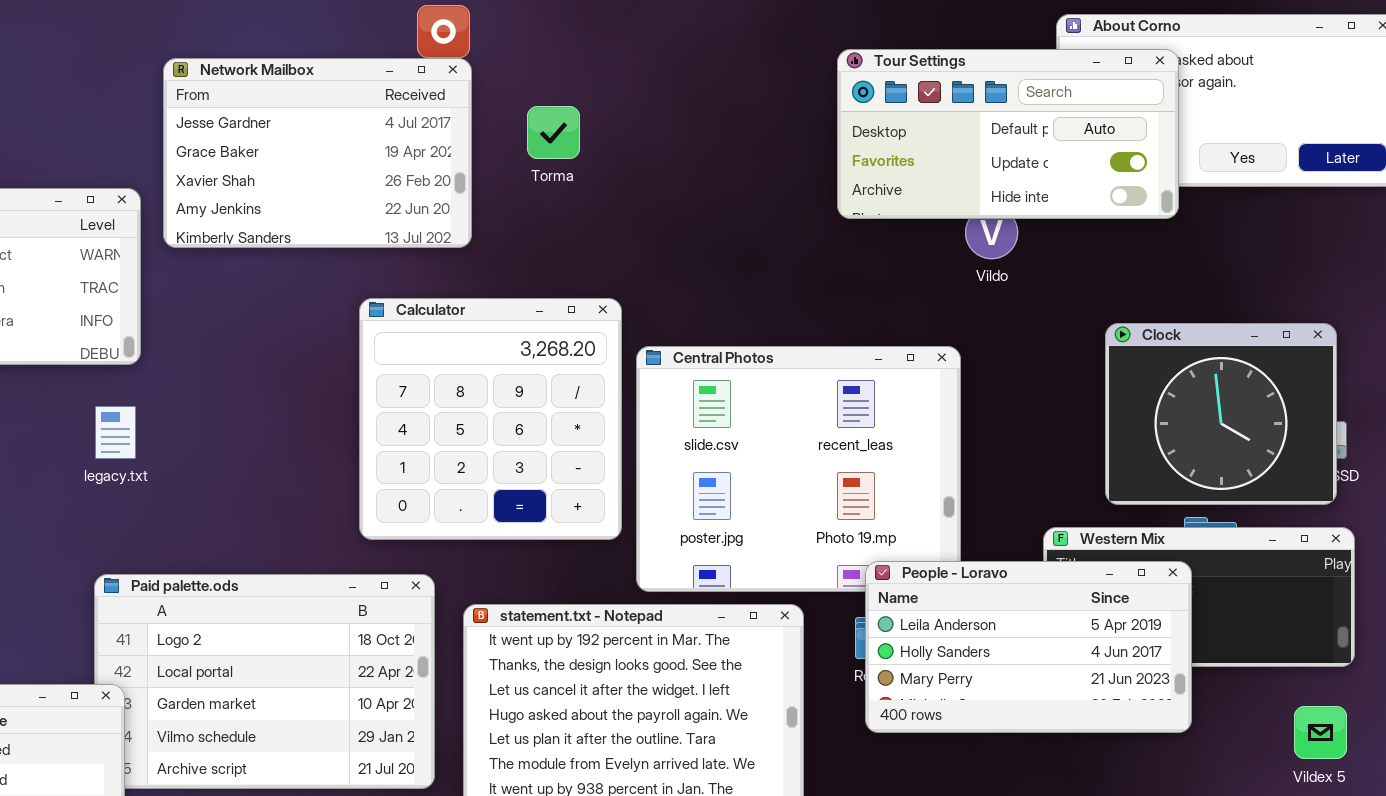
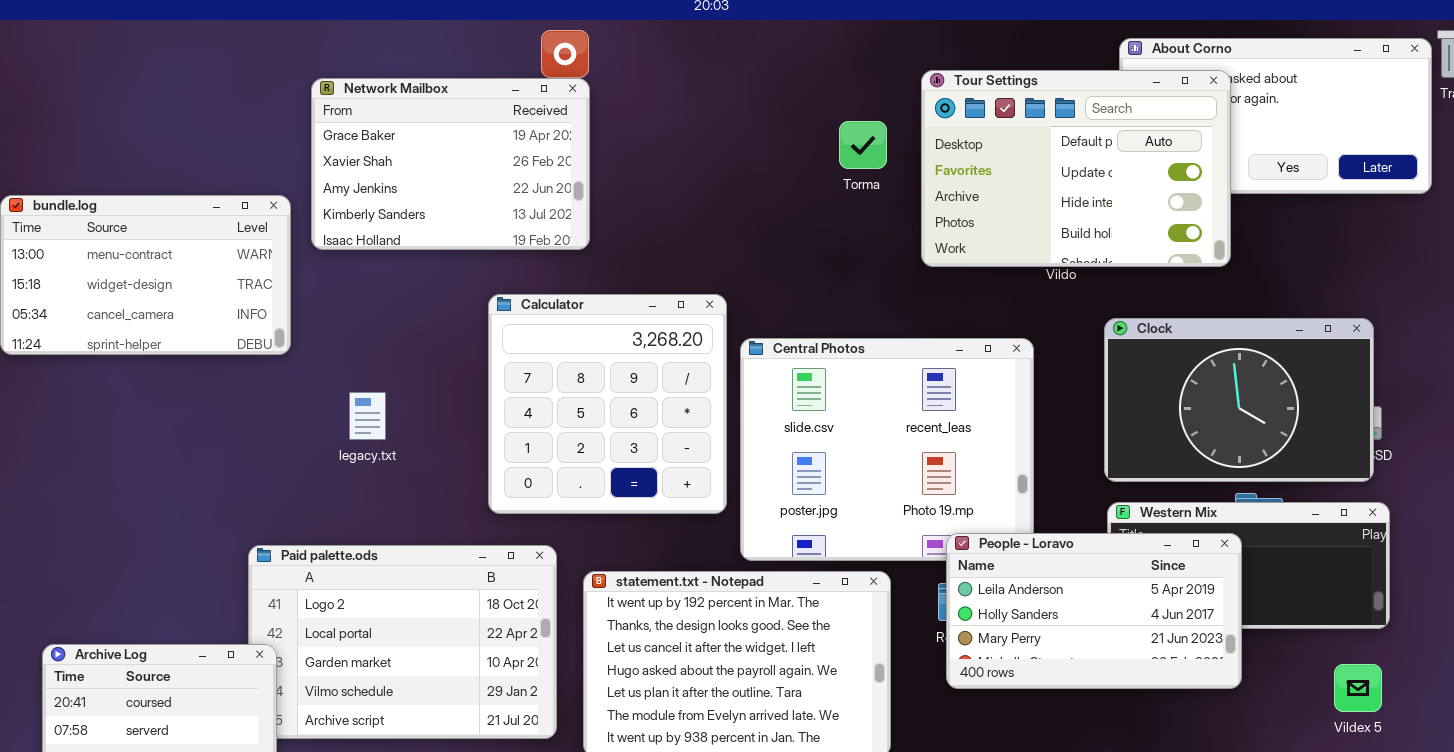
Tour Settings: [837,49,1179,219] -> [921,70,1231,267], resized
Network Mailbox: [163,58,472,248] -> [311,78,590,250], scrolled down 1 row
Torma: [527,106,580,159] -> [839,121,887,169], moved
Clock: [1105,323,1337,505] -> [1104,318,1374,482], resized
legacy.txt: [95,406,136,459] -> [349,392,386,440], moved

